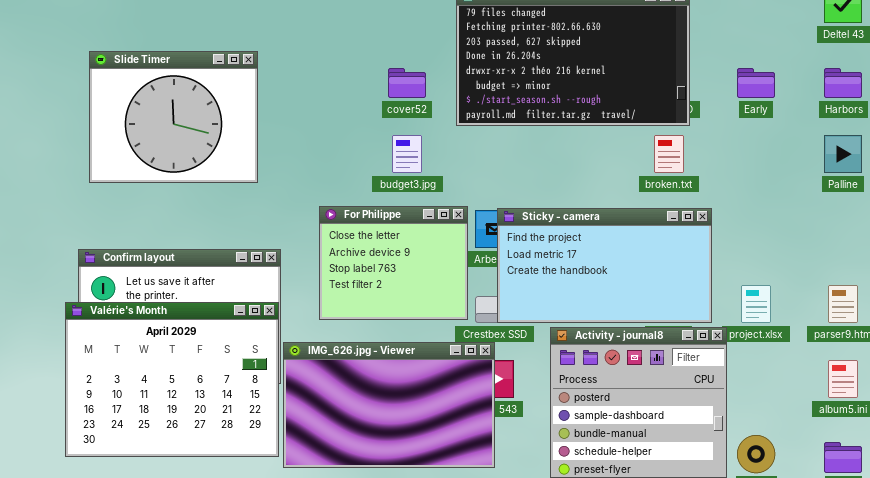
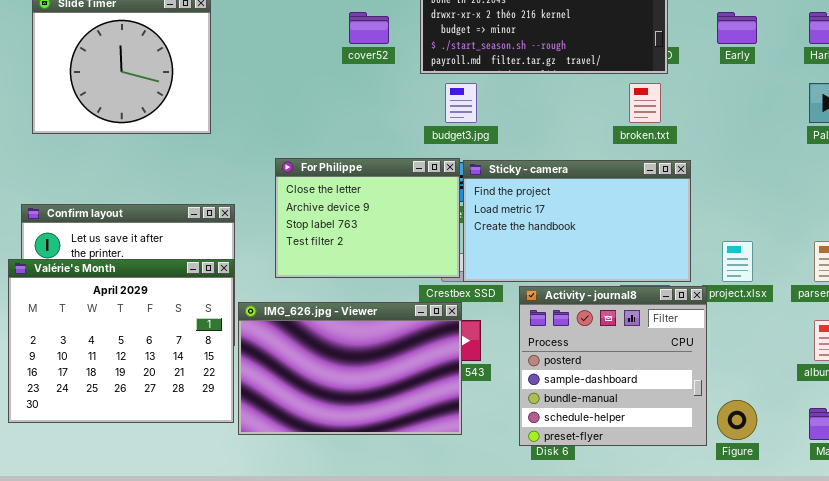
budget3.jpg: [392,135,422,173] -> [445,83,477,123], moved
For Philippe: [319,206,468,320] -> [275,158,460,278], resized

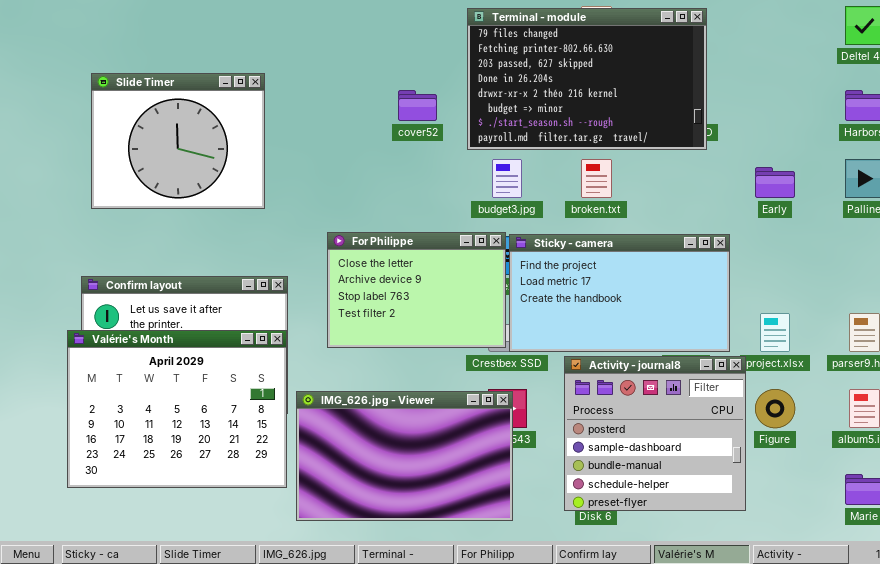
Early: [717,12,757,44] -> [755,167,795,198], moved
broken.txt: [629,83,661,123] -> [581,159,612,198], moved
IMG_626.jpg - Viewer: [238,302,462,435] -> [296,391,513,521], moved
Figure: [717,400,757,440] -> [755,389,795,428], moved

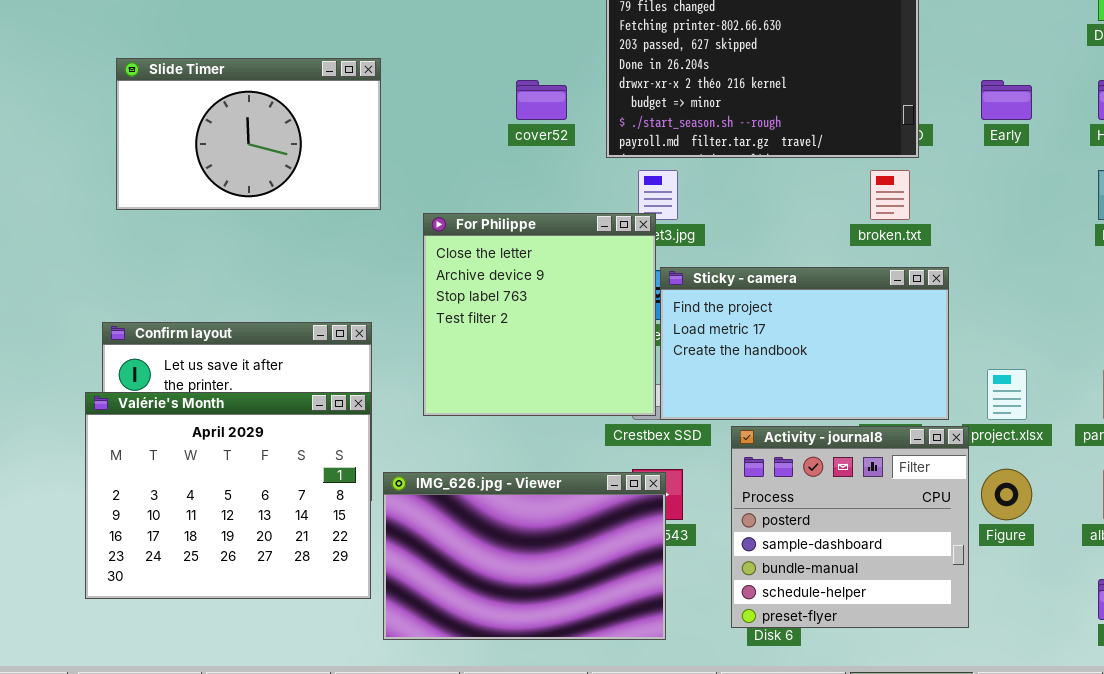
Slide Timer: [91,73,265,209] -> [116,58,381,210], resized
broken.txt: [581,159,612,198] -> [870,170,910,220], moved
Early: [755,167,795,198] -> [981,80,1032,120], moved
For Philippe: [327,232,506,348] -> [423,213,656,416], resized

